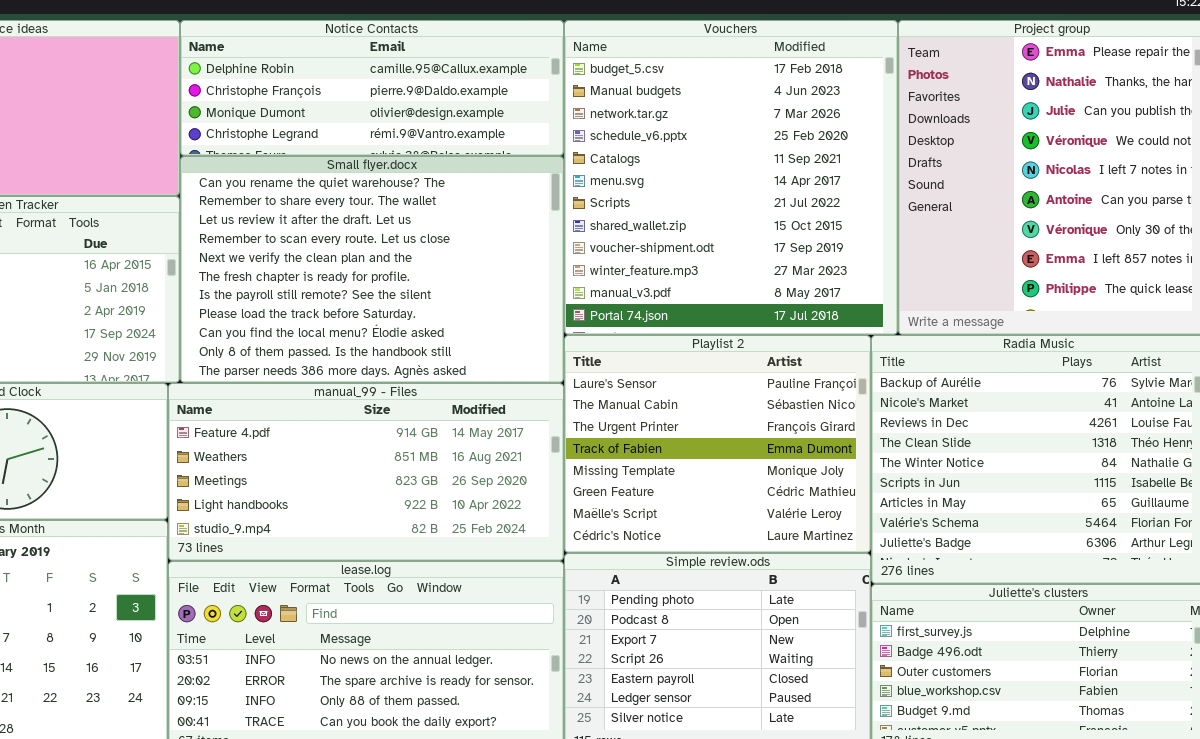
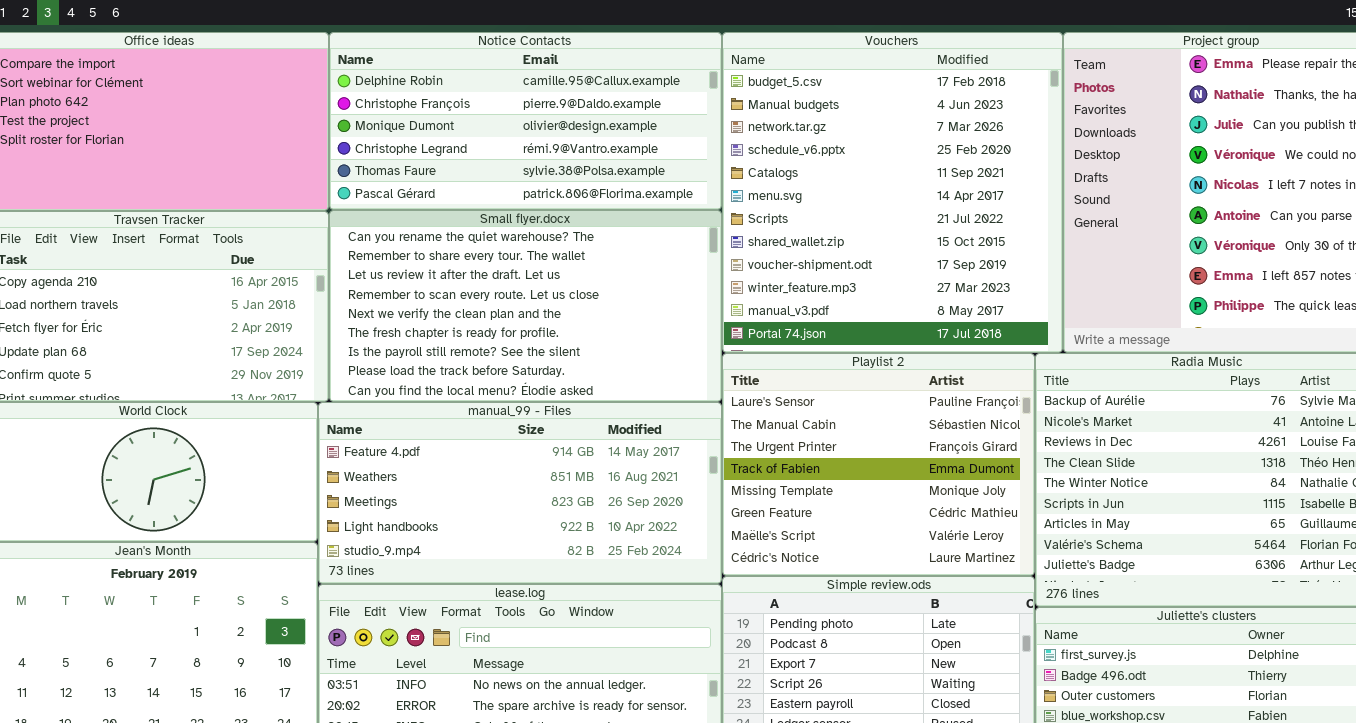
Notice Contacts: [180,20,564,156] -> [329,32,722,210], resized
Small flyer.docx: [180,156,564,383] -> [329,210,722,402], resized

